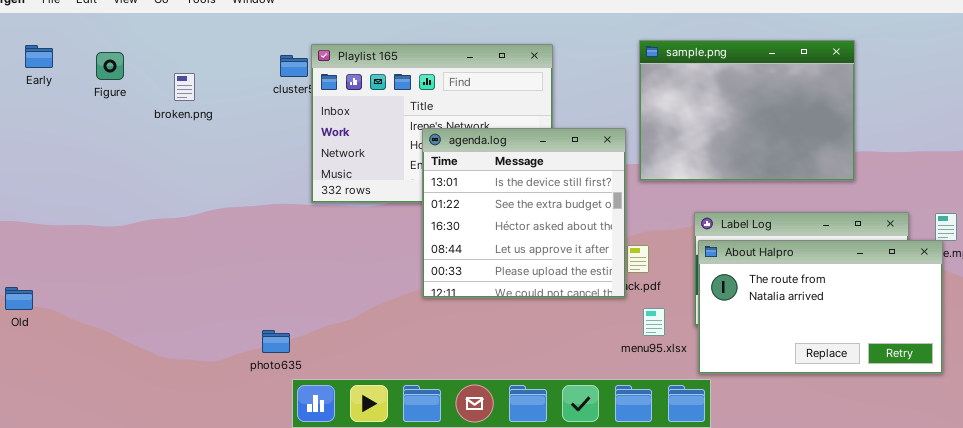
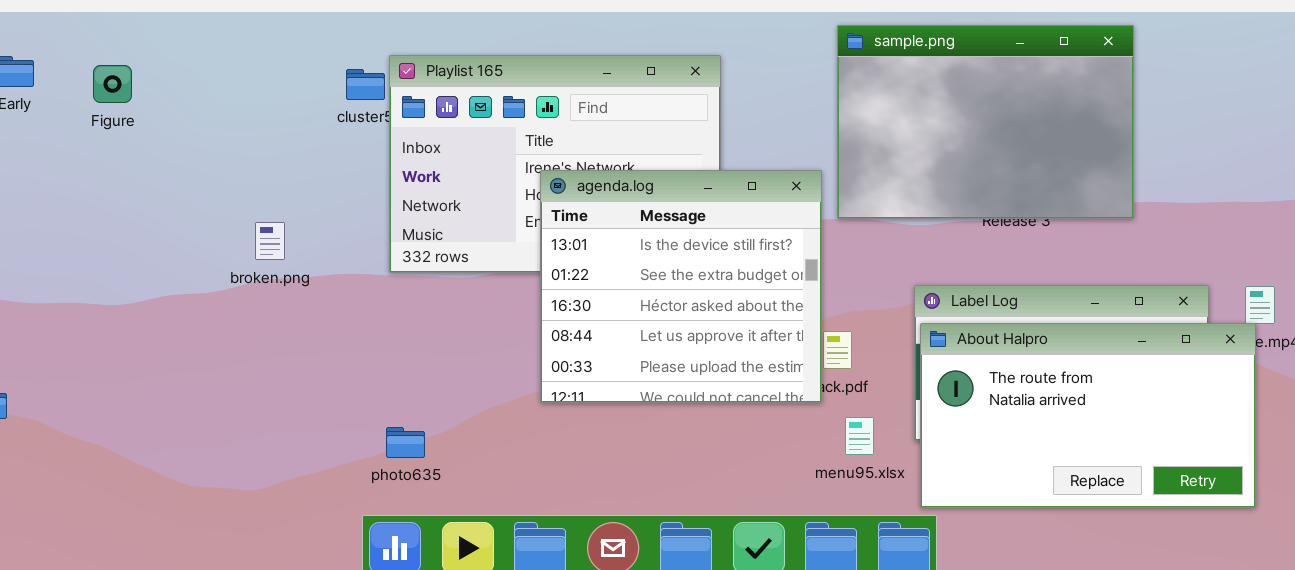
sample.png: [639,40,855,181] -> [837,25,1134,219], moved
broken.png: [174,73,195,101] -> [255,222,285,260], moved
photo635: [262,330,290,353] -> [386,427,425,458], moved

